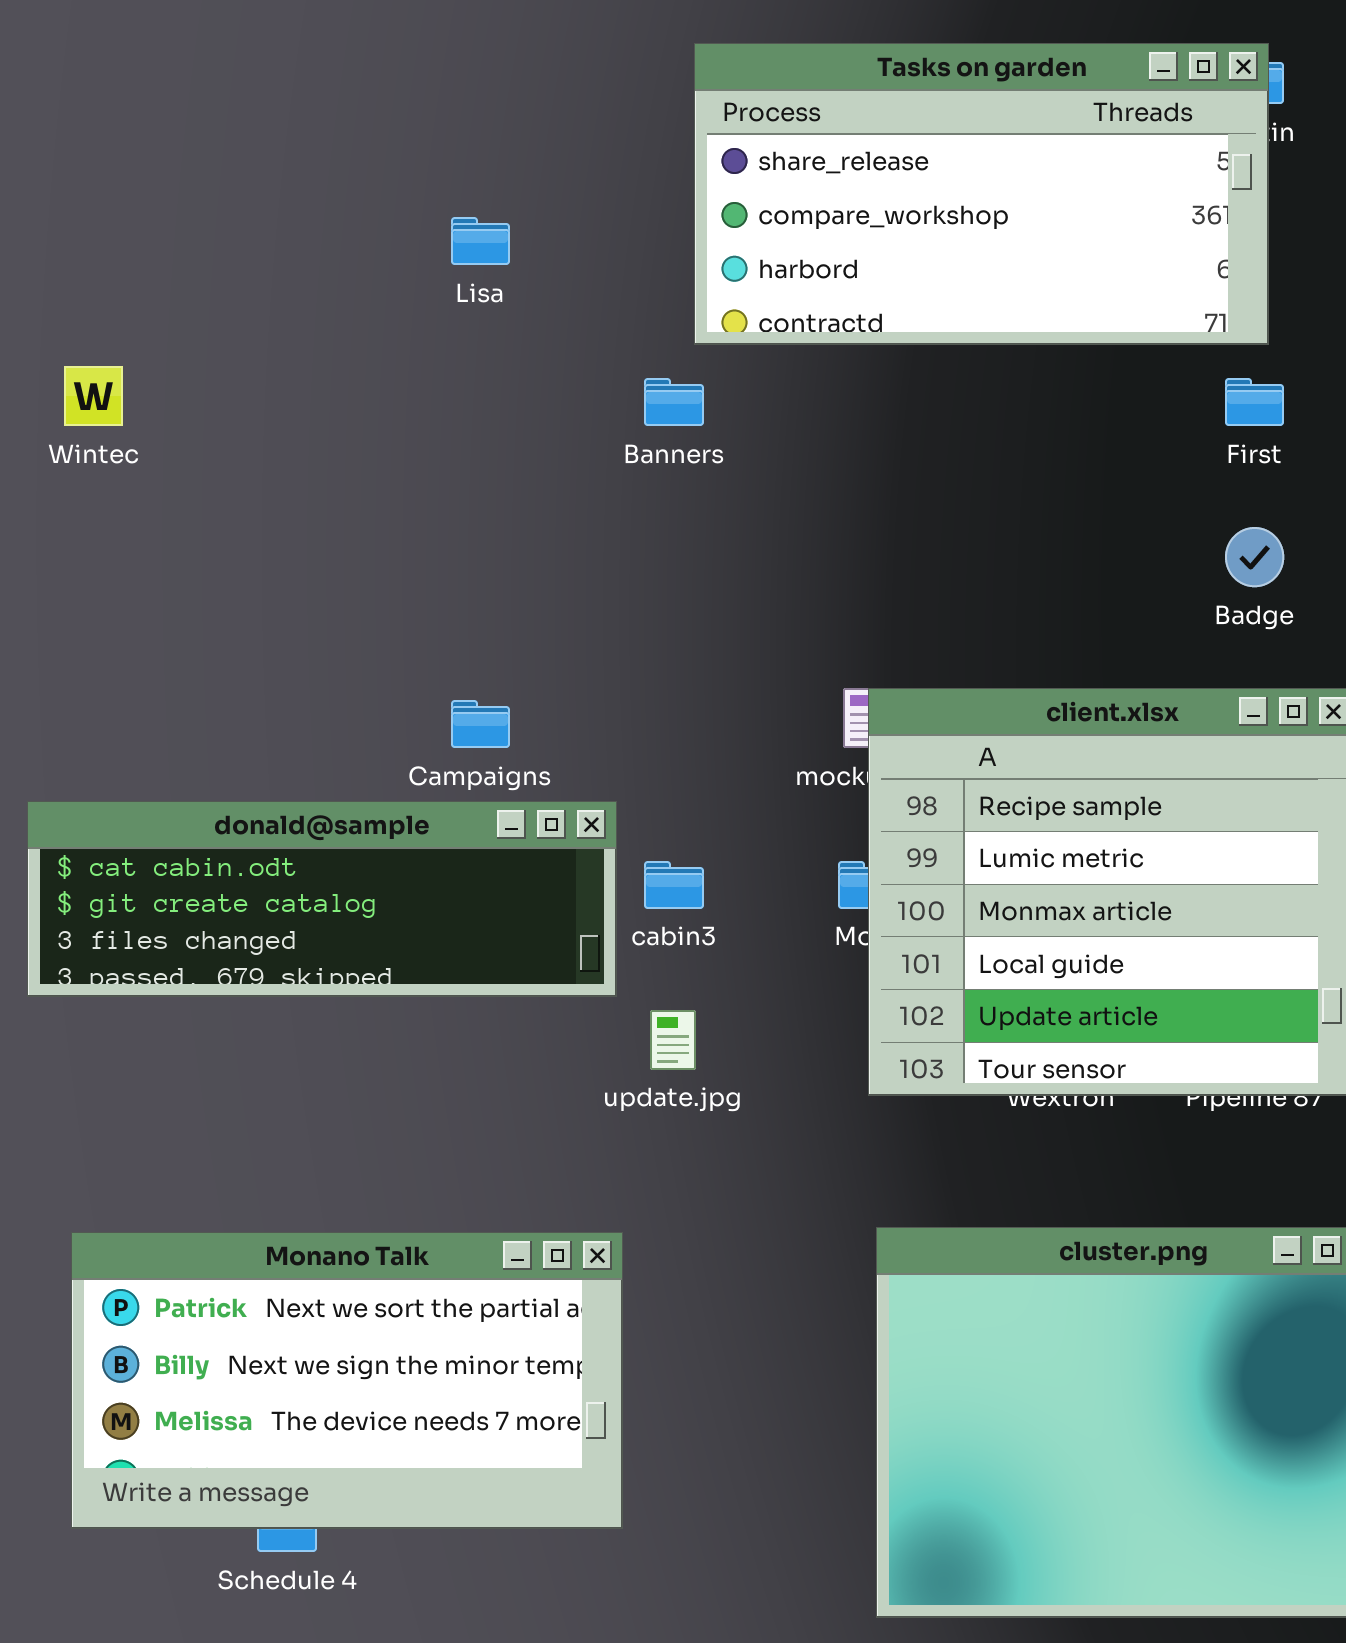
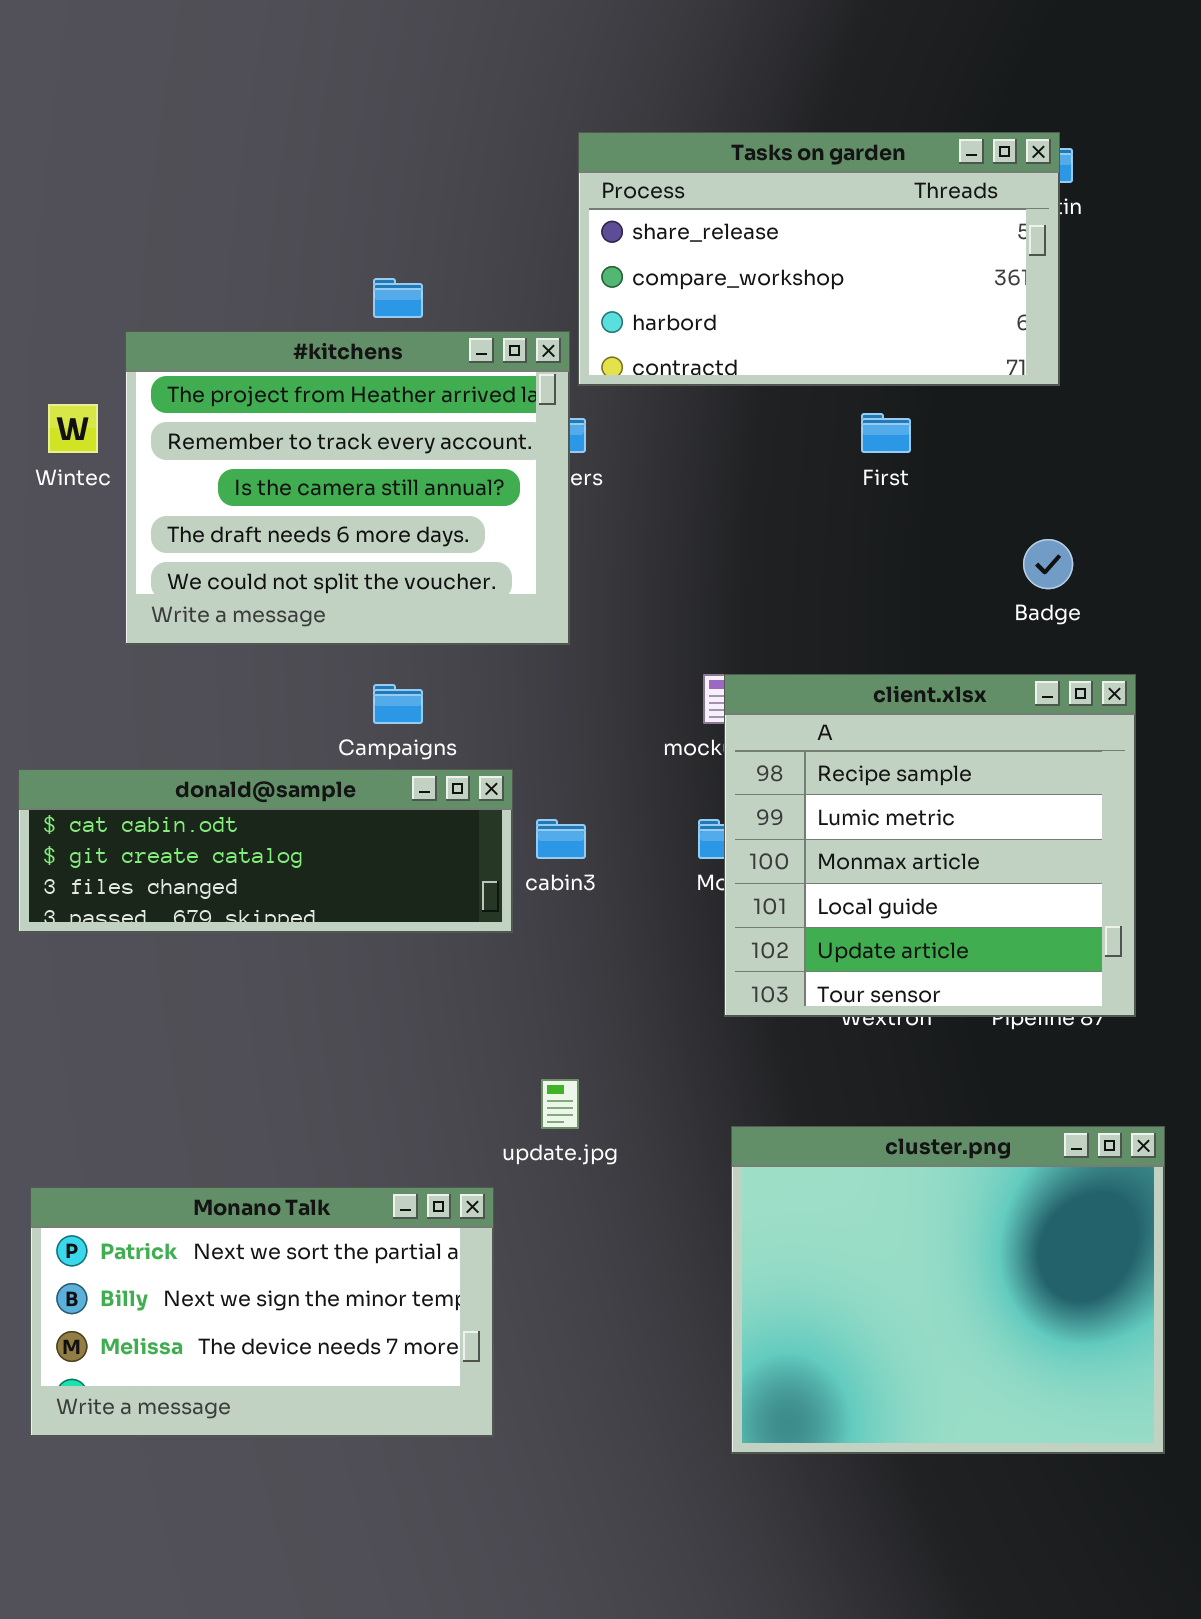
#kitchens: none -> [125,331,570,645], opened
First: [1225,378,1284,426] -> [861,413,911,453], moved
update.jpg: [650,1010,696,1070] -> [541,1079,579,1129], moved
Monano Talk: [71,1232,623,1529] -> [30,1187,494,1437], moved

